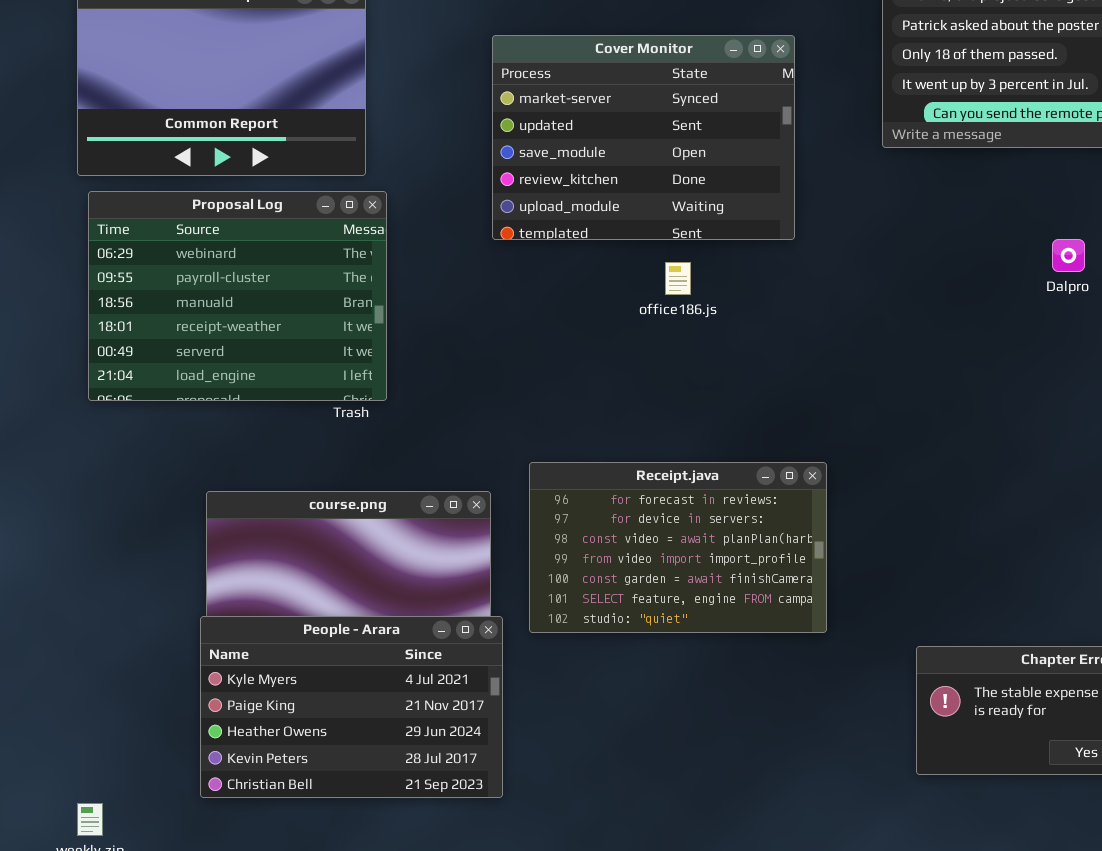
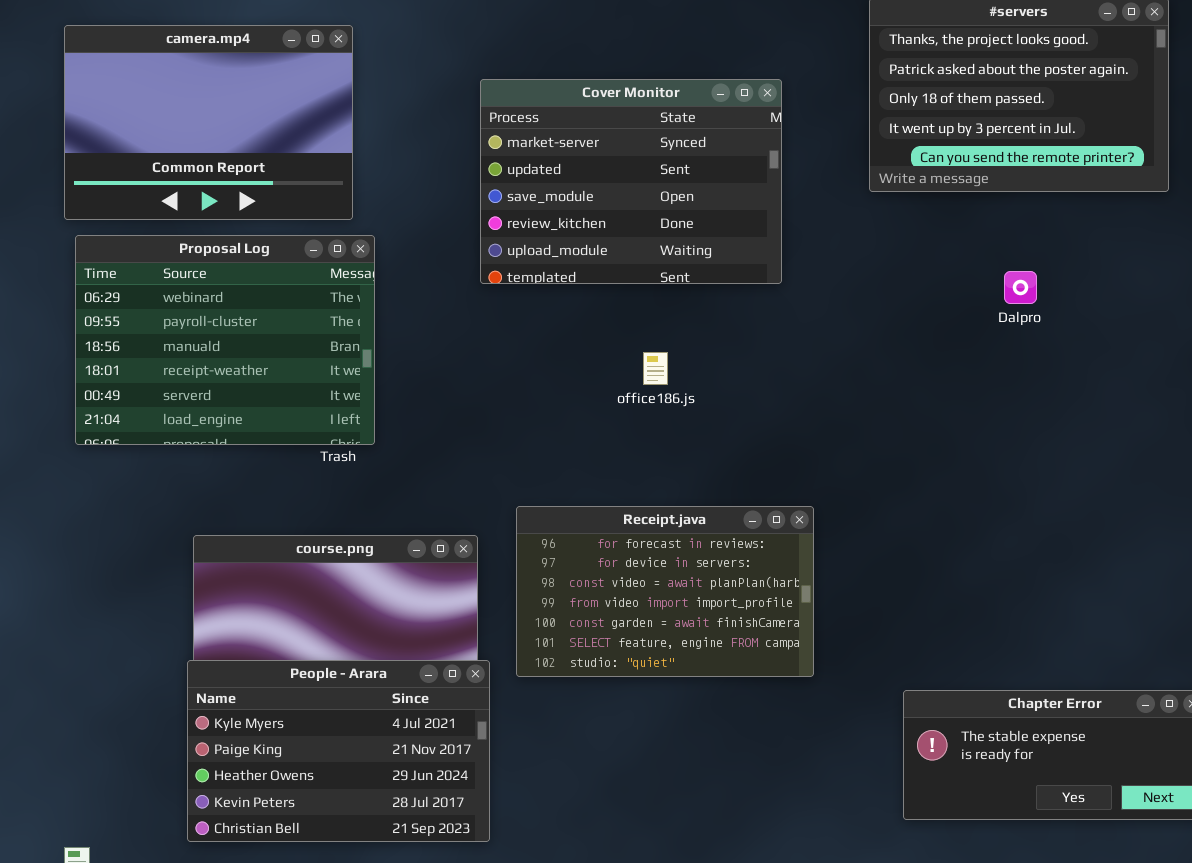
Dalpro: [1052,239,1085,272] -> [1004,271,1037,304], moved
office186.js: [665,262,691,295] -> [643,352,668,385], moved

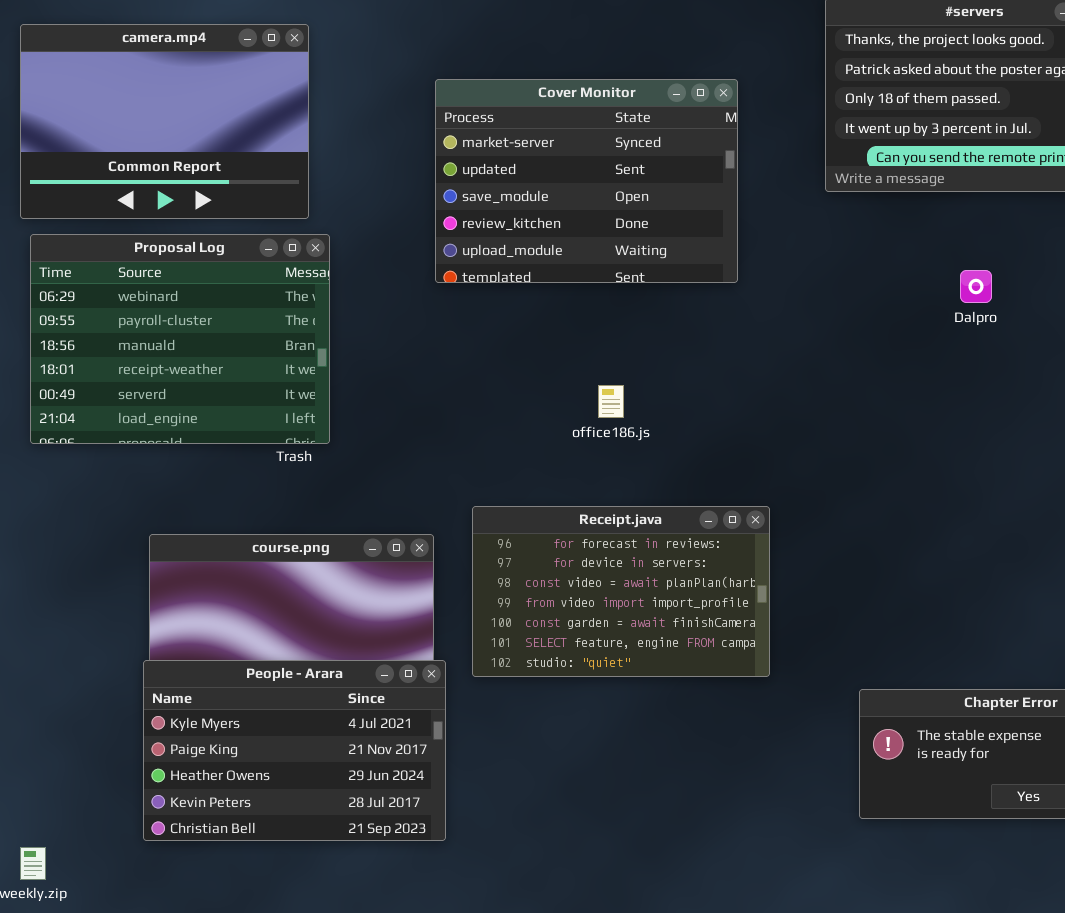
office186.js: [643,352,668,385] -> [598,385,624,418], moved

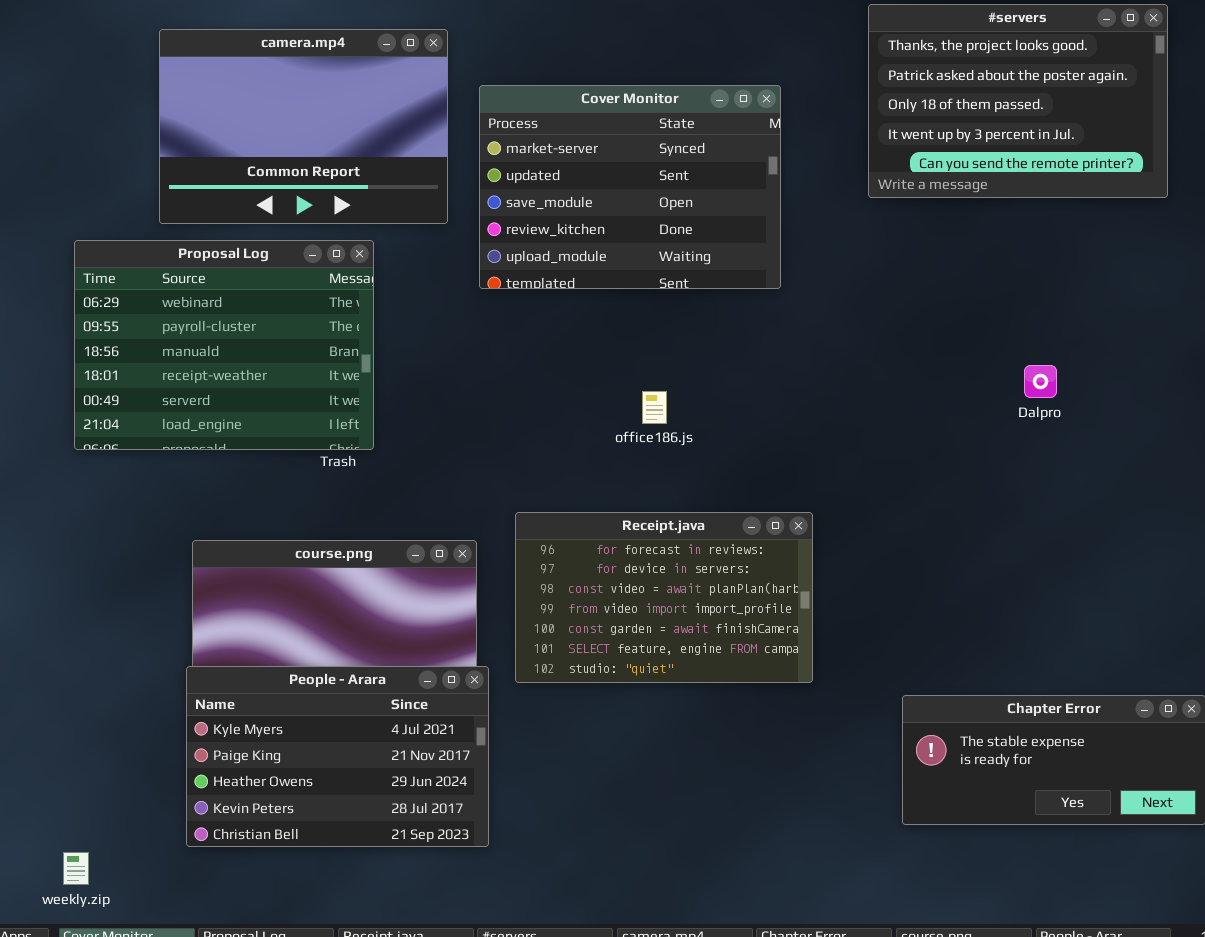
camera.mp4: [20,24,309,219] -> [159,29,448,224], moved
Dalpro: [960,270,992,303] -> [1024,365,1057,398], moved

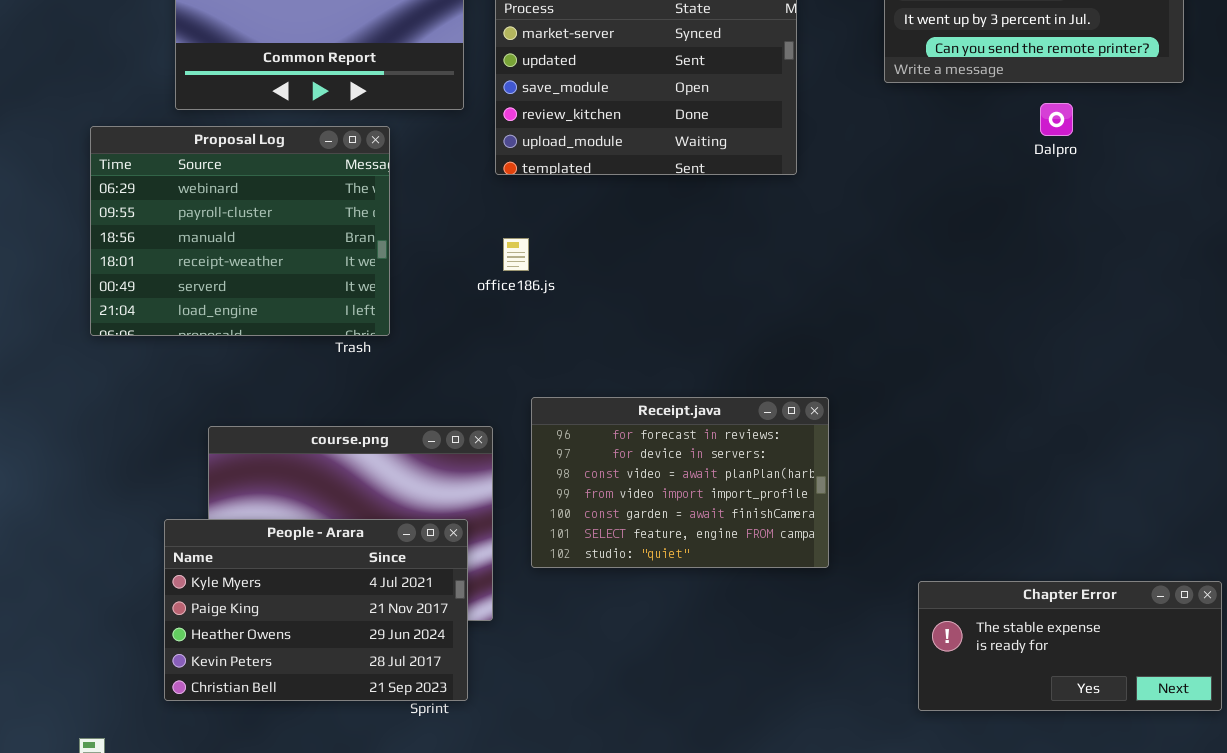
Dalpro: [1024,365,1057,398] -> [1040,103,1073,136], moved
office186.js: [642,391,667,424] -> [503,238,529,271], moved
People - Arara: [186,666,489,847] -> [164,519,468,701], moved

